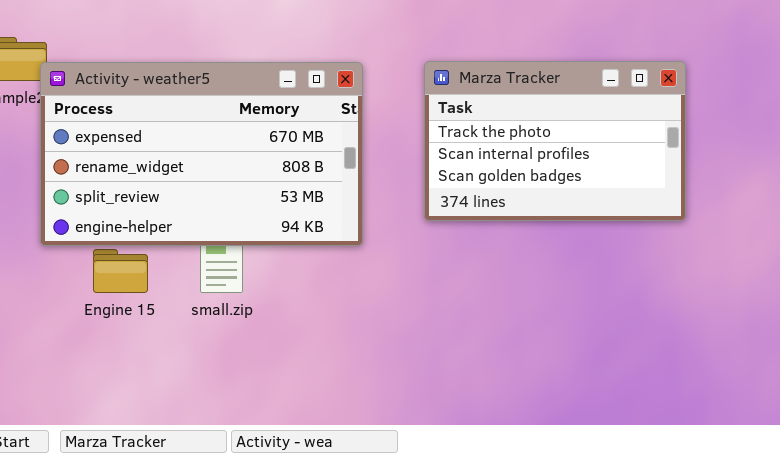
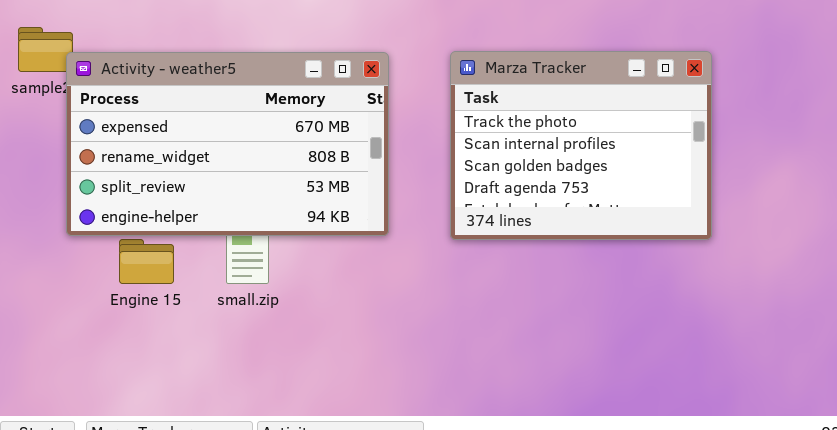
Marza Tracker: [424,61,686,221] -> [450,51,712,240], resized

